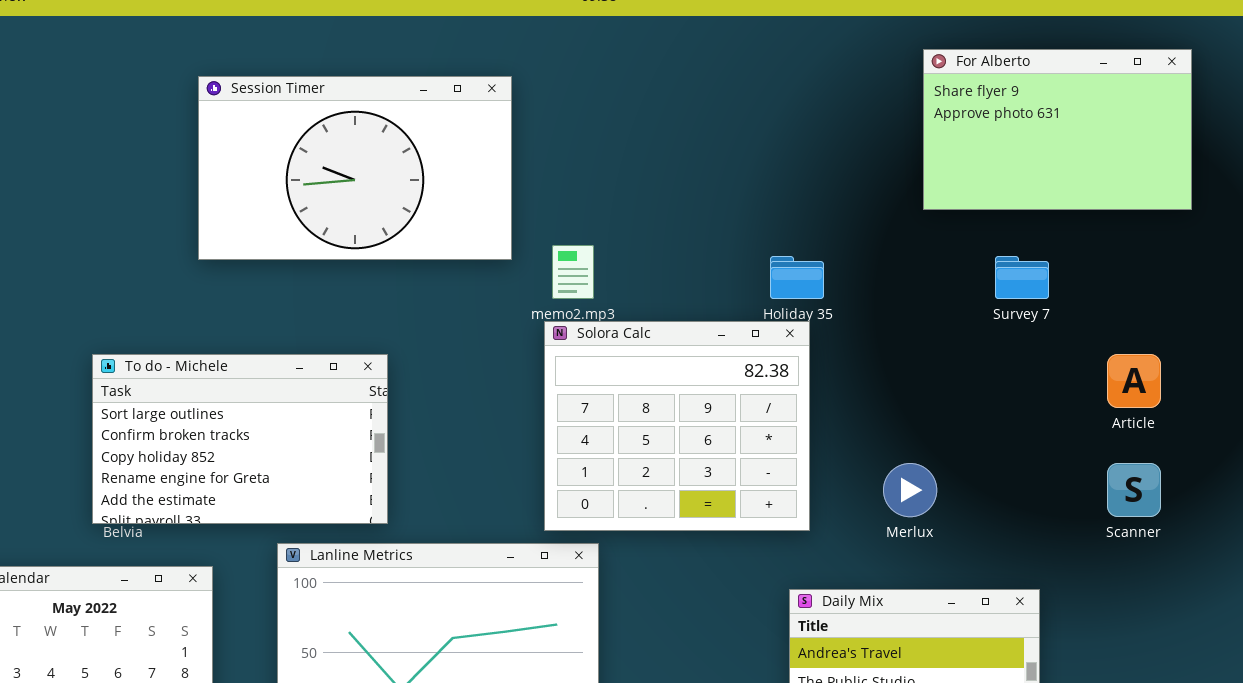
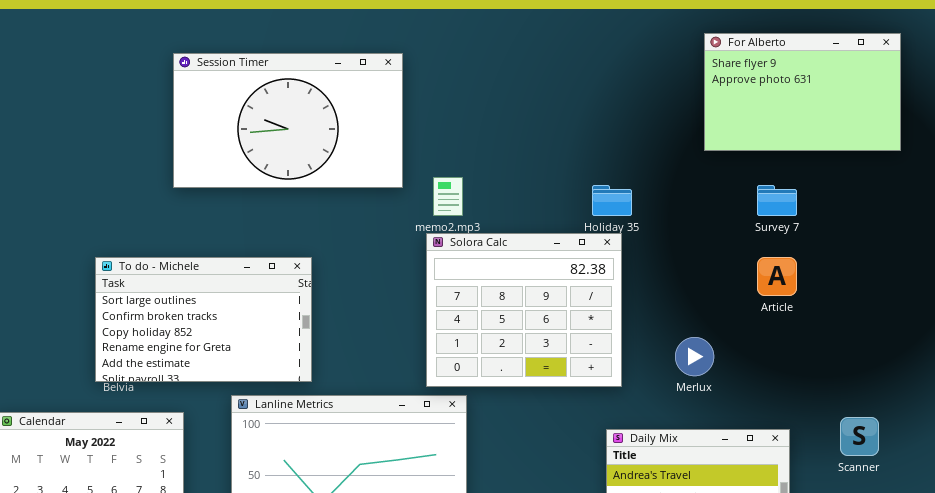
Article: [1107,354,1161,408] -> [757,257,797,296], moved
Scanner: [1107,463,1161,517] -> [840,417,879,456], moved

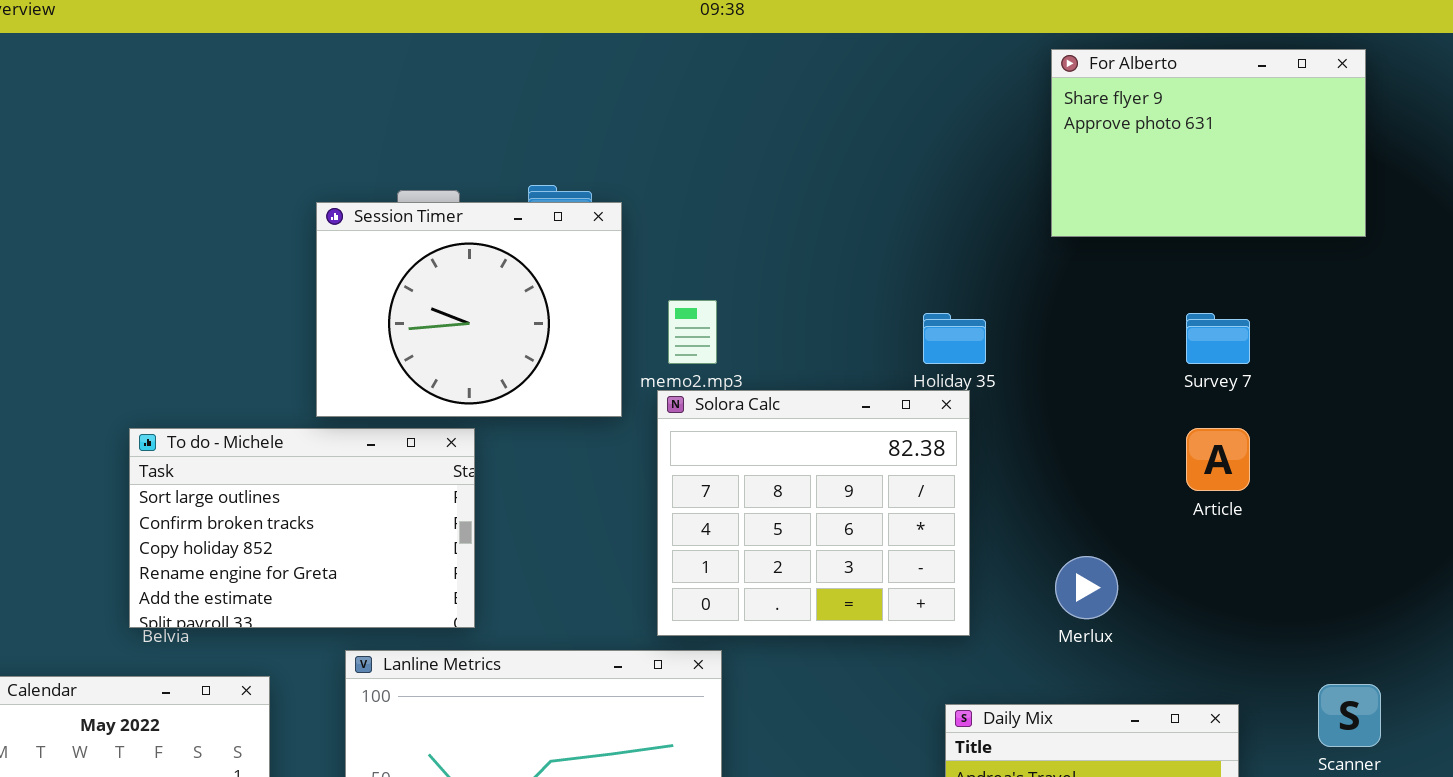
For Alberto: [704,33,901,151] -> [1051,49,1366,237], moved
Session Timer: [173,53,403,188] -> [316,202,622,417], moved, resized

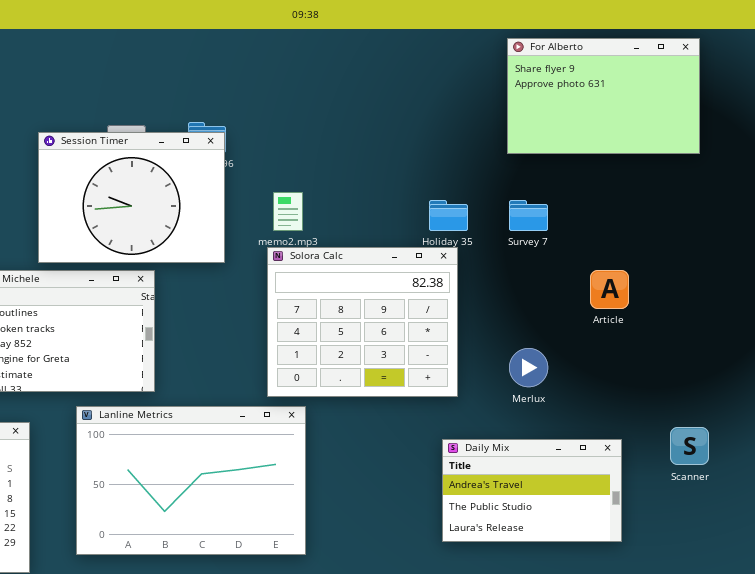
Session Timer: [316,202,622,417] -> [38,132,225,263], moved
Survey 7: [1186,313,1250,364] -> [509,200,548,231], moved

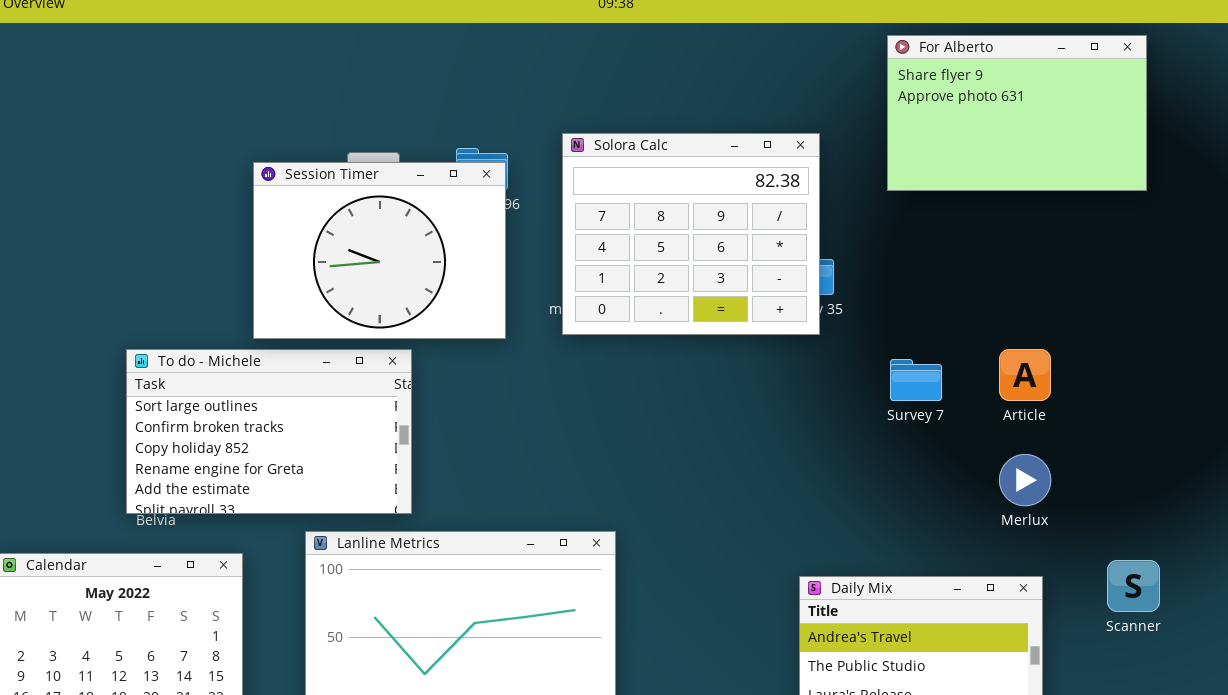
Survey 7: [509,200,548,231] -> [890,359,942,401], moved
Solora Calc: [267,247,458,397] -> [562,133,820,335], moved
Merlux: [509,348,548,387] -> [999,454,1051,506], moved

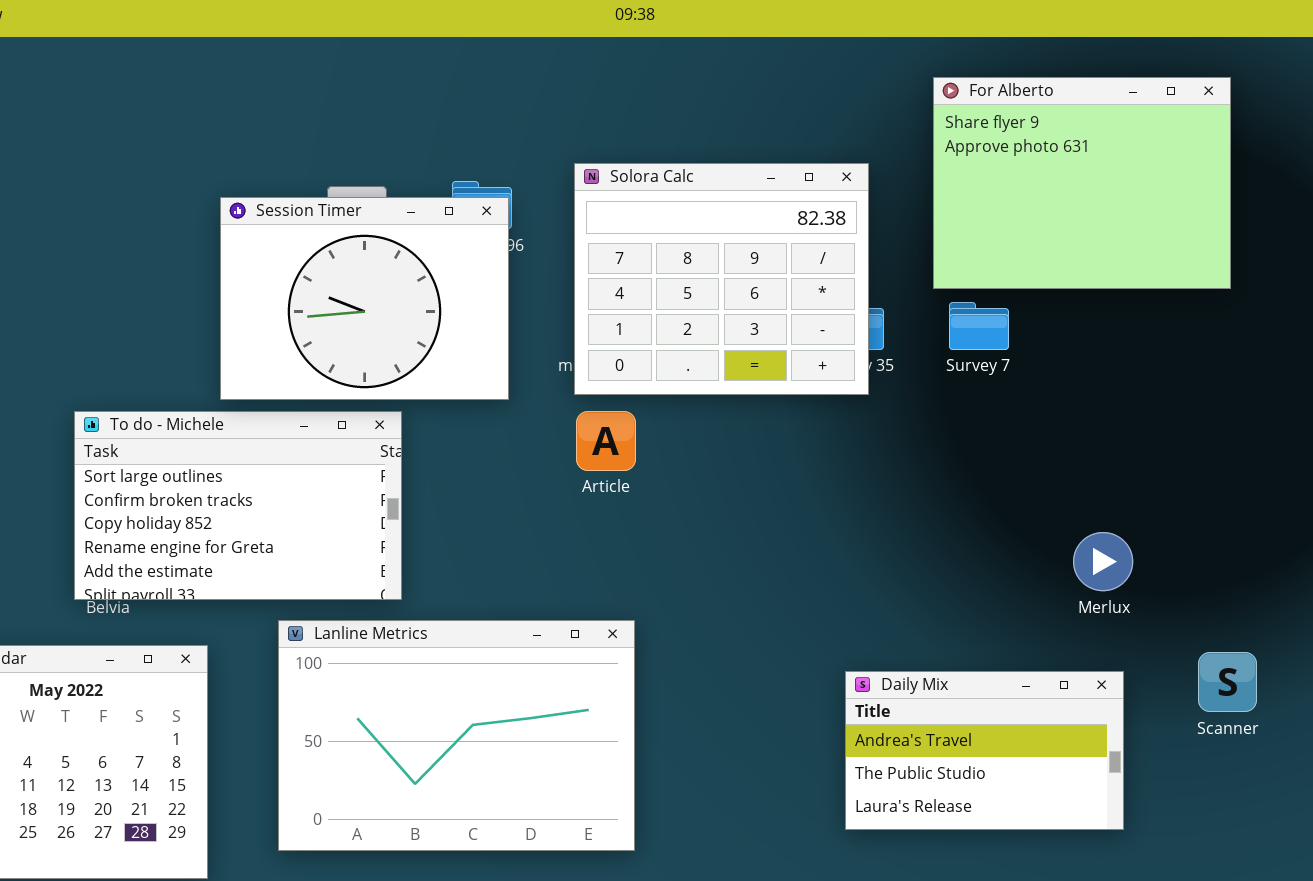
For Alberto: [887,35,1147,191] -> [933,77,1231,289], moved, resized
Article: [999,349,1051,401] -> [576,411,636,471], moved
Survey 7: [890,359,942,401] -> [949,302,1009,350], moved

